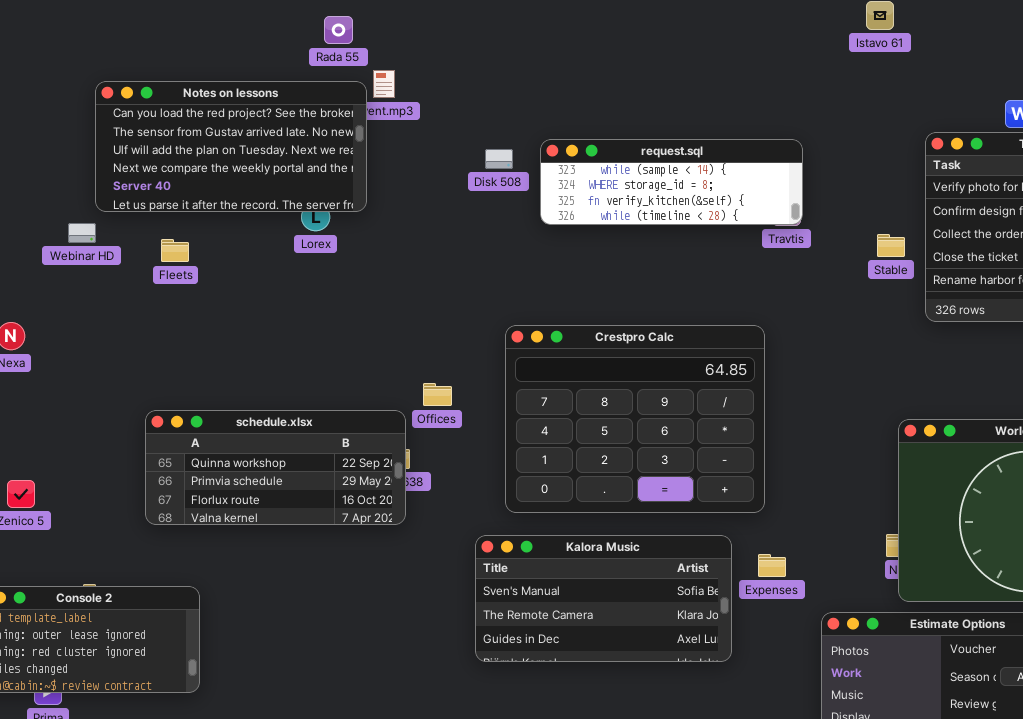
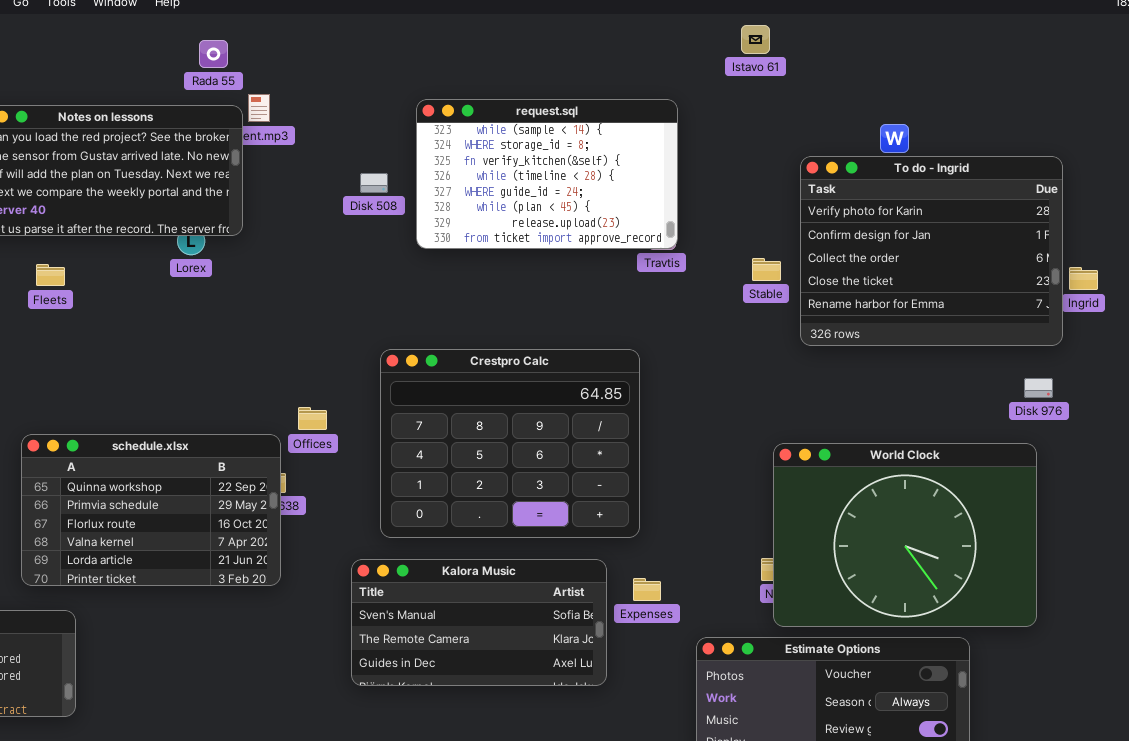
request.sql: [540,139,803,225] -> [416,99,678,249], resized
schedule.xlsx: [145,410,406,525] -> [21,434,281,586], resized

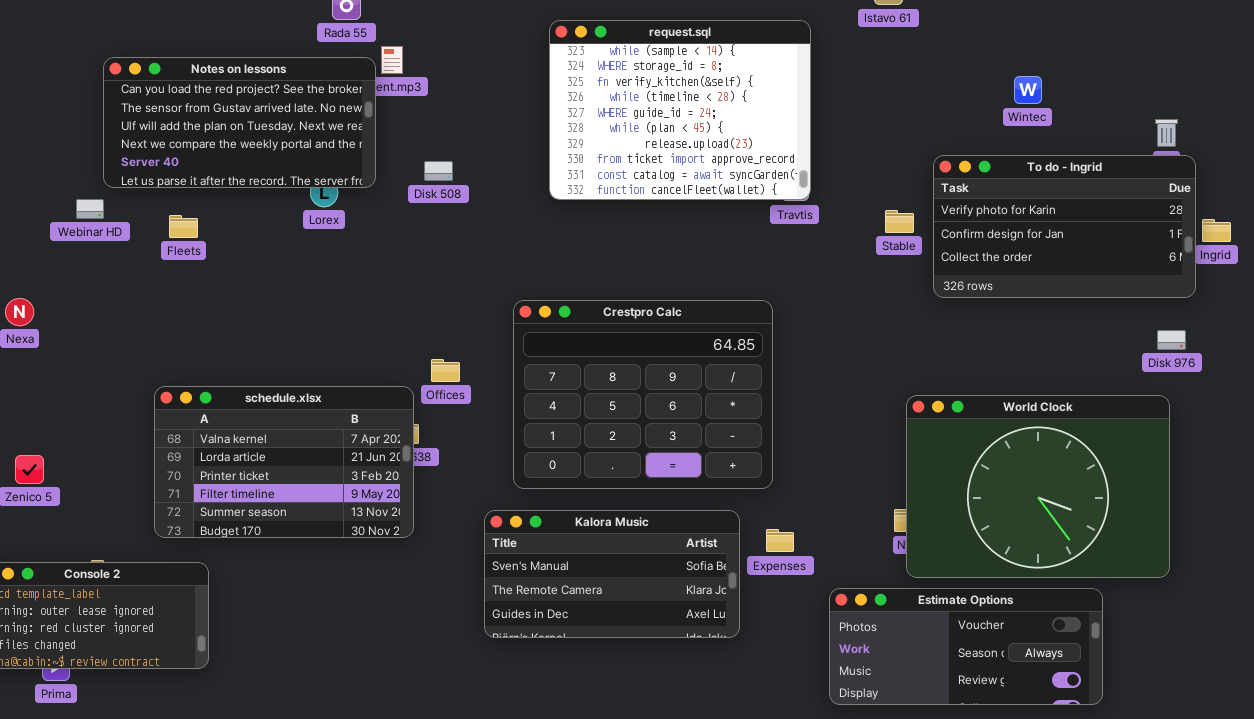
request.sql: [416,99,678,249] -> [549,20,811,200], resized
To do - Ingrid: [800,156,1063,346] -> [933,155,1196,298], resized
Disk 508: [360,173,388,193] -> [424,161,453,181], moved
schedule.xlsx: [21,434,281,586] -> [154,386,414,538], scrolled down 3 rows

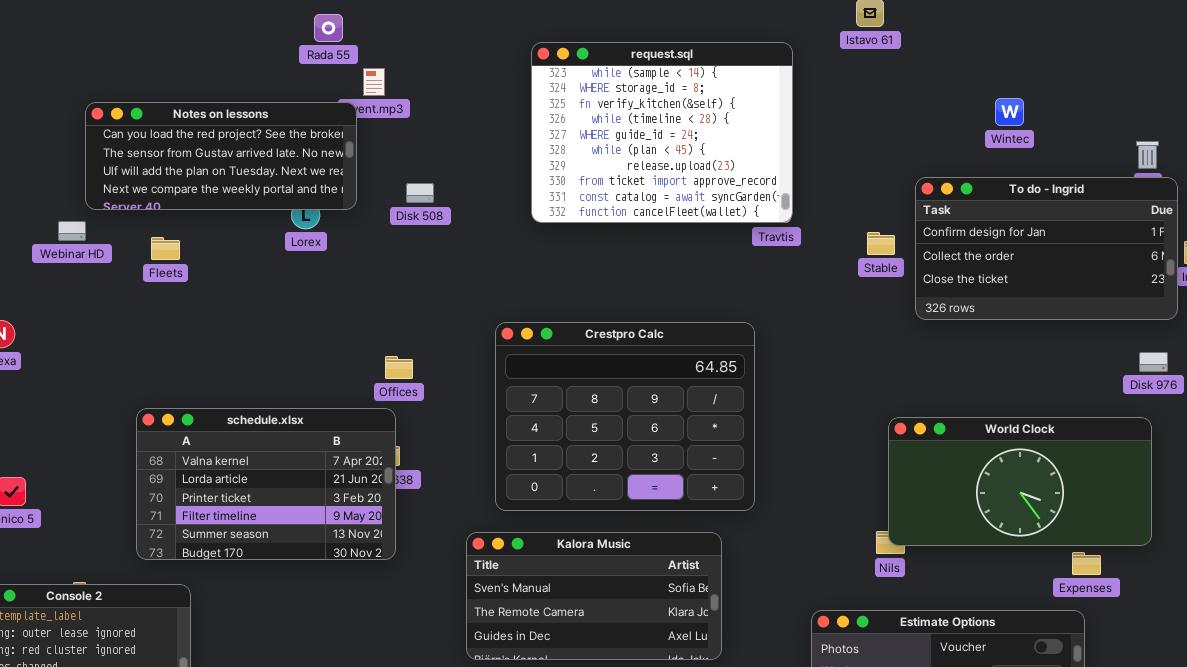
Notes on lessons: [103,57,376,188] -> [85,102,357,210], resized
To do - Ingrid: [933,155,1196,298] -> [915,177,1178,320], scrolled down 1 row
Offices: [431,359,460,382] -> [385,356,413,379], moved
World Clock: [906,395,1170,578] -> [888,417,1152,546], resized
Expenses: [766,529,794,552] -> [1072,552,1101,575], moved

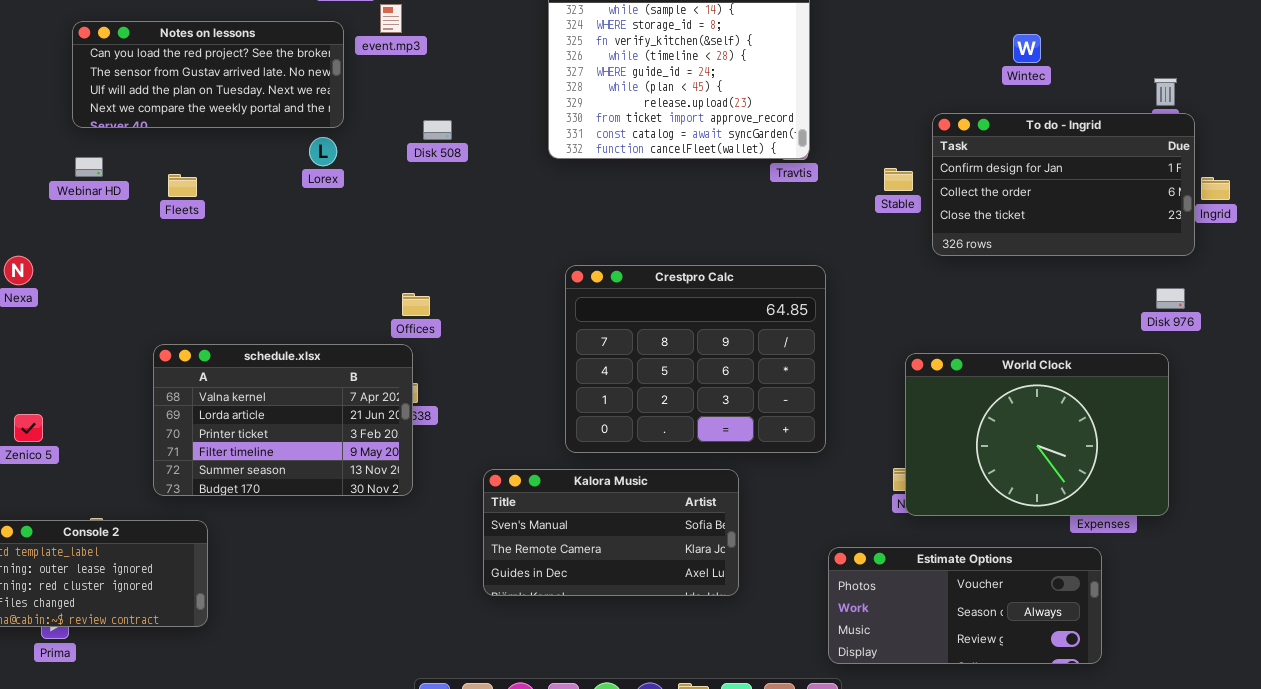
Notes on lessons: [85,102,357,210] -> [72,21,344,128], moved
Crestpro Calc: [495,322,755,511] -> [565,265,826,453], moved
World Clock: [888,417,1152,546] -> [905,353,1169,516], resized

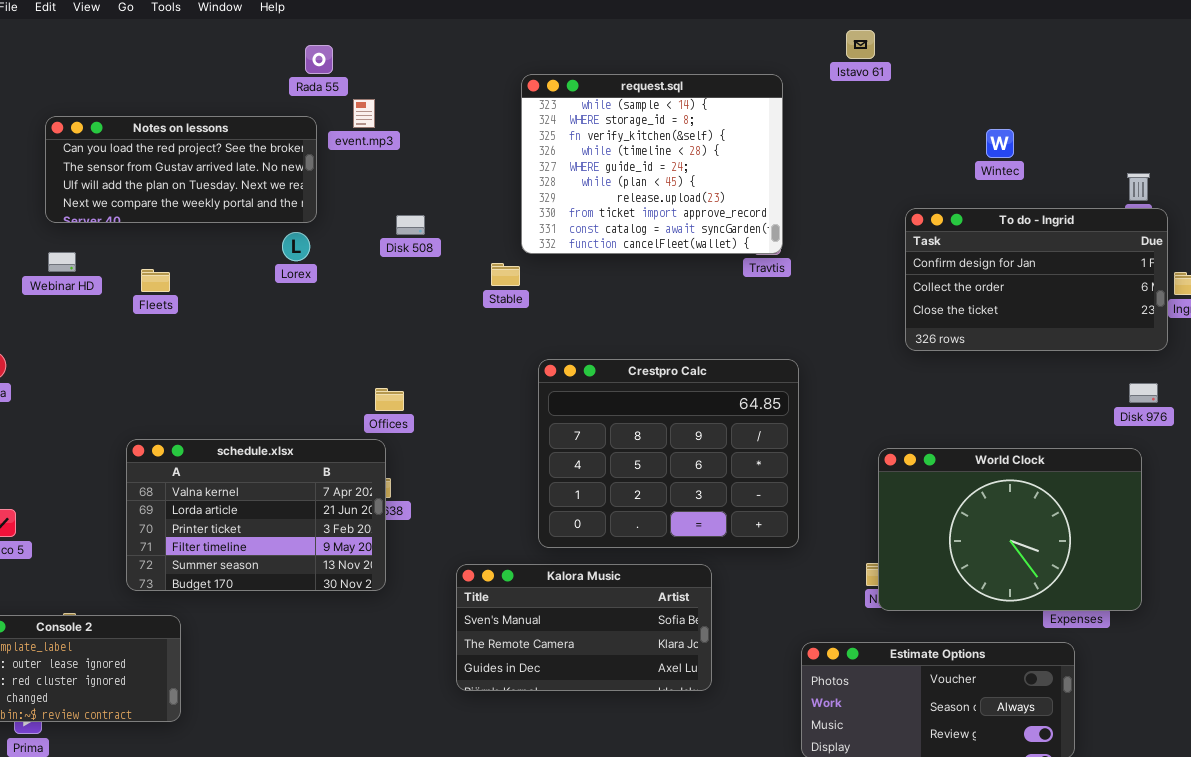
Stable: [884,168,913,191] -> [491,263,520,286], moved

